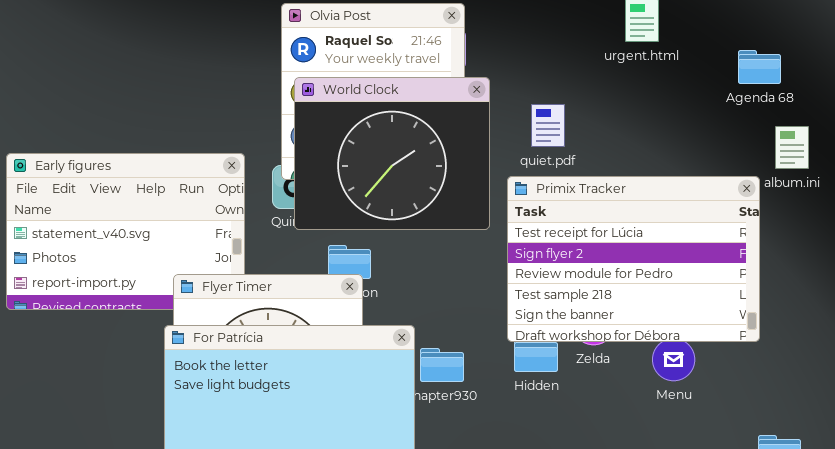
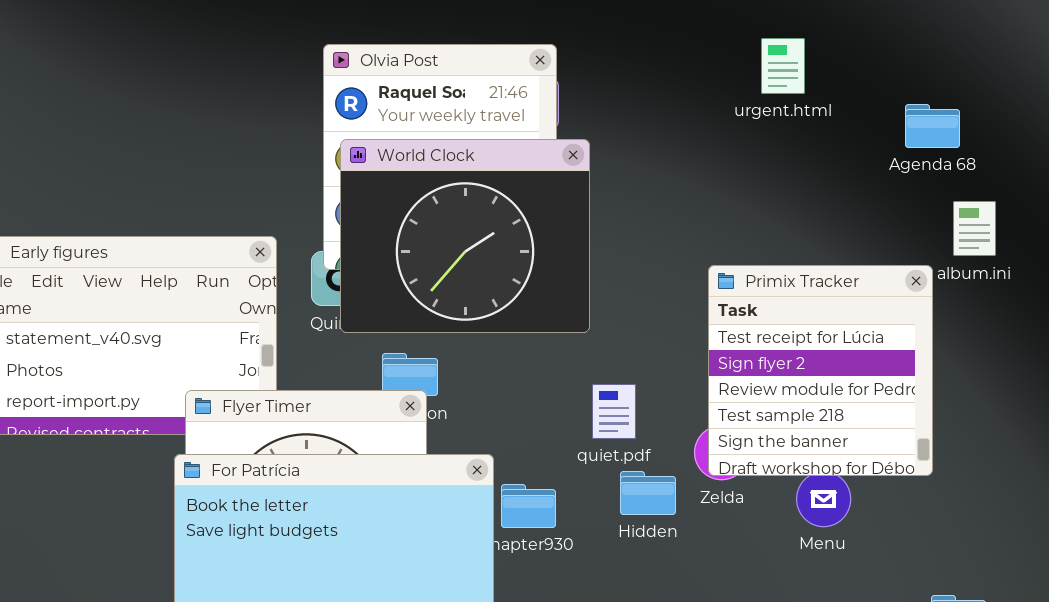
quiet.pdf: [531,104,565,147] -> [592,384,636,439], moved
Primix Tracker: [507,176,760,342] -> [708,265,933,476], resized

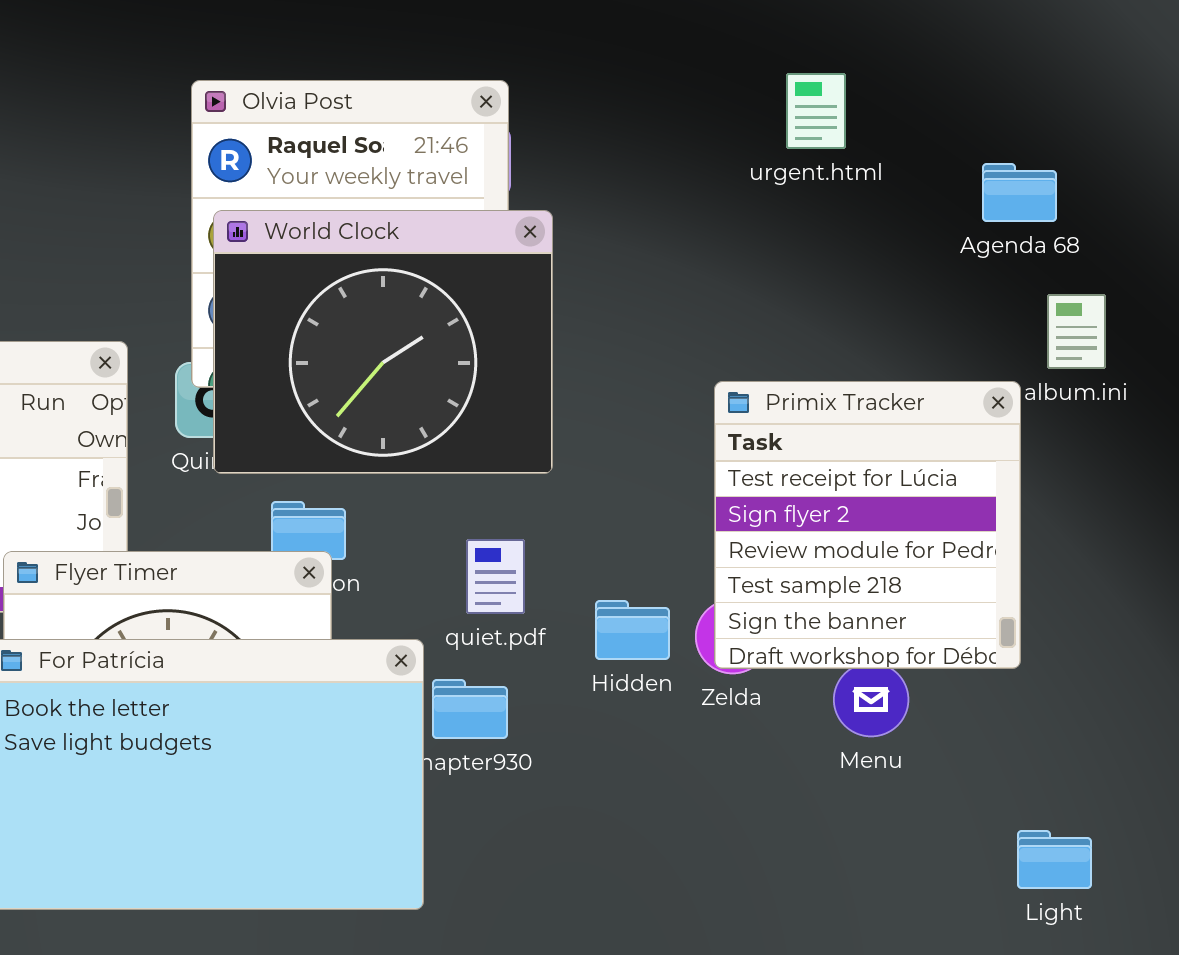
quiet.pdf: [592,384,636,439] -> [466,539,525,614], moved
Hidden: [620,471,676,515] -> [595,600,670,660], moved

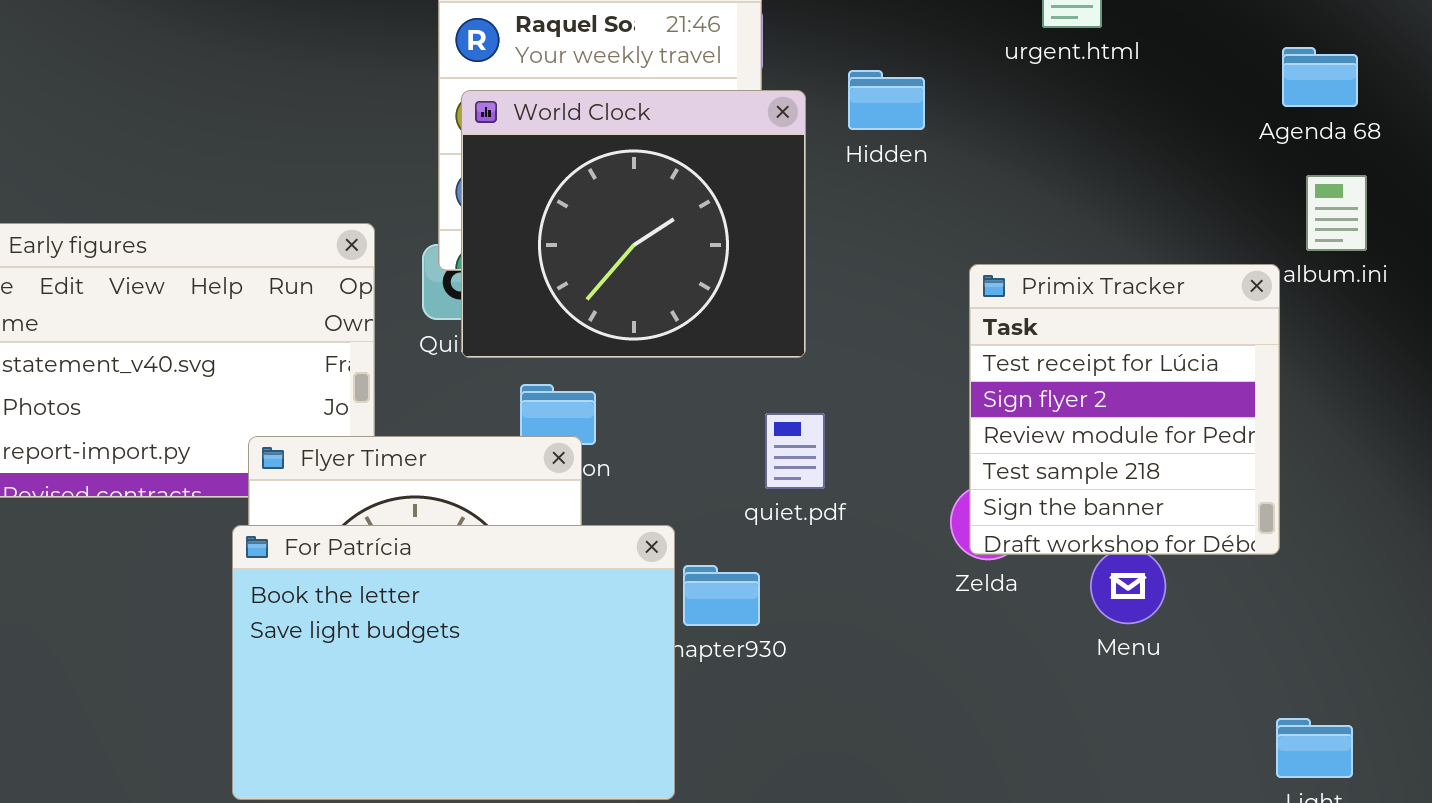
Agenda 68: [982,163,1057,222] -> [1282,47,1358,107], moved
quiet.pdf: [466,539,525,614] -> [765,413,825,489], moved
Hidden: [595,600,670,660] -> [848,70,925,130], moved

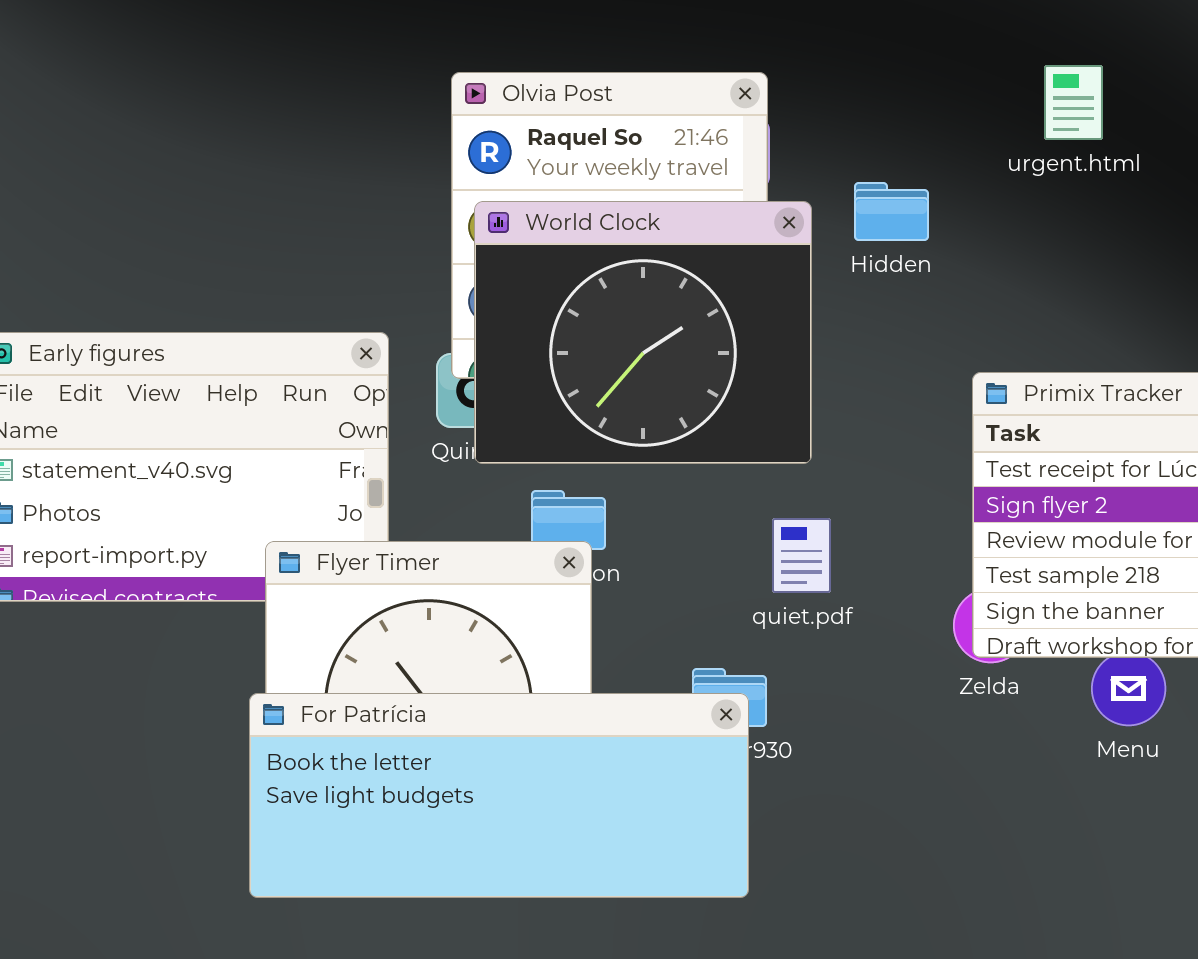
For Patrícia: [232,525,675,800] -> [249,693,749,898], resized

